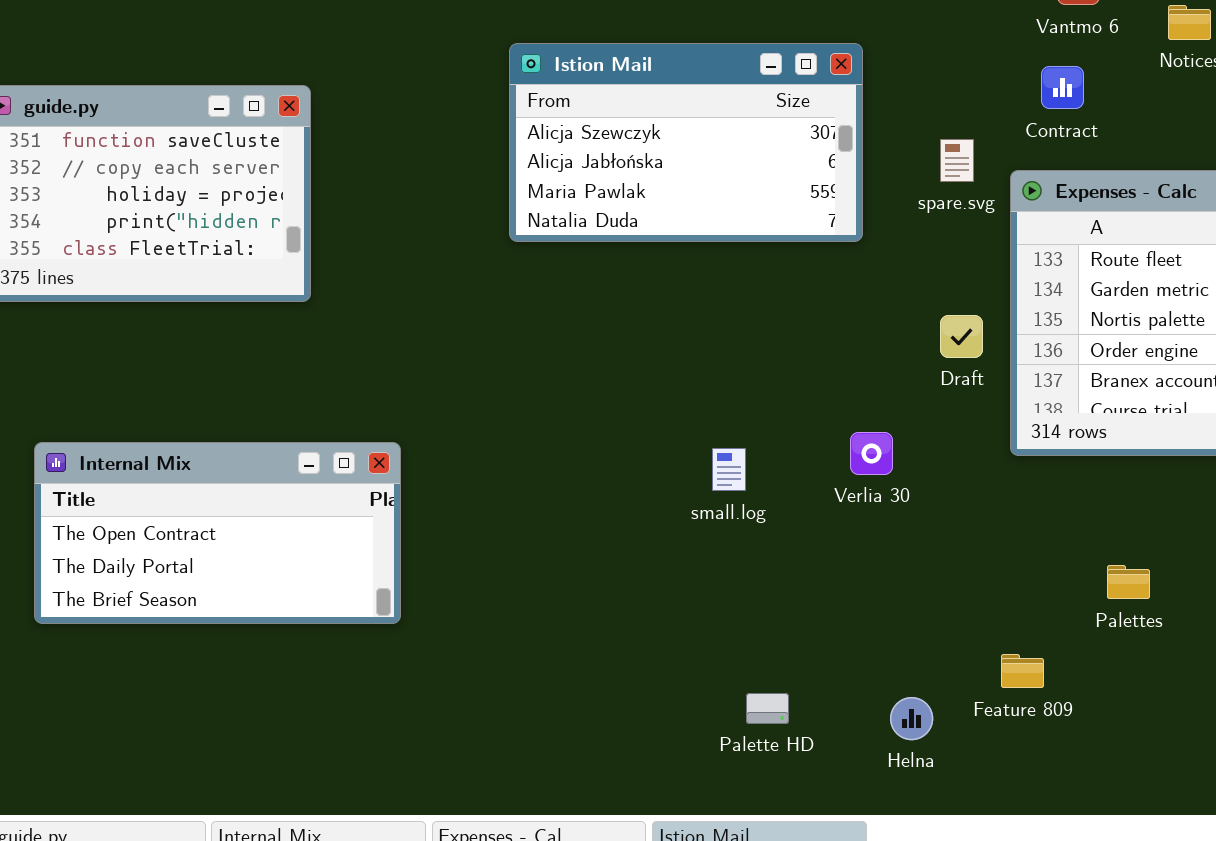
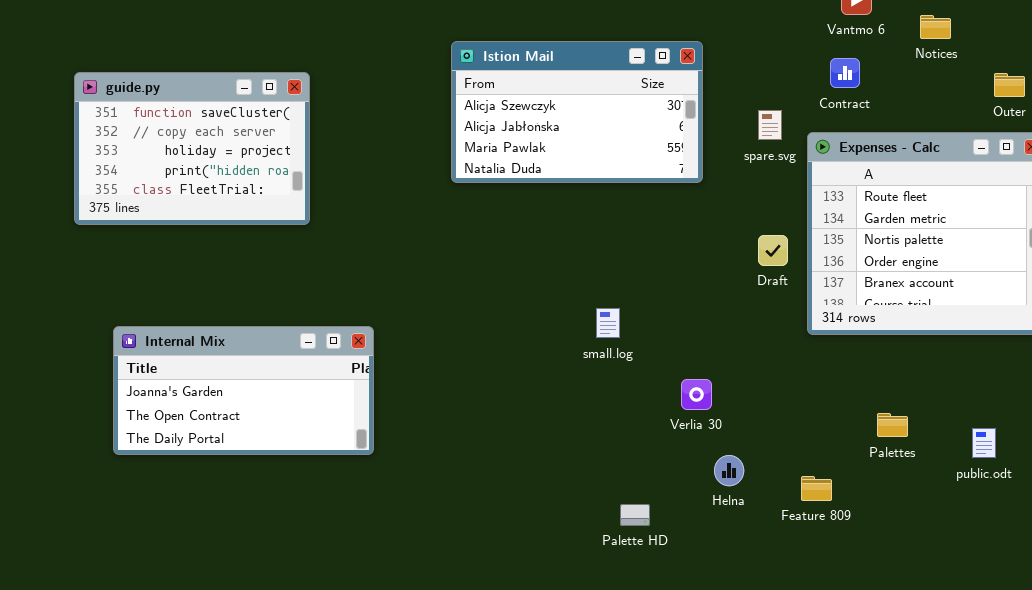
Verlia 30: [850,432,893,475] -> [681,379,712,410], moved
Internal Mix: [34,442,401,624] -> [113,326,374,455], scrolled up 1 row
small.log: [712,448,746,491] -> [596,308,620,338], moved
Helna: [890,697,933,740] -> [714,455,744,486], moved

